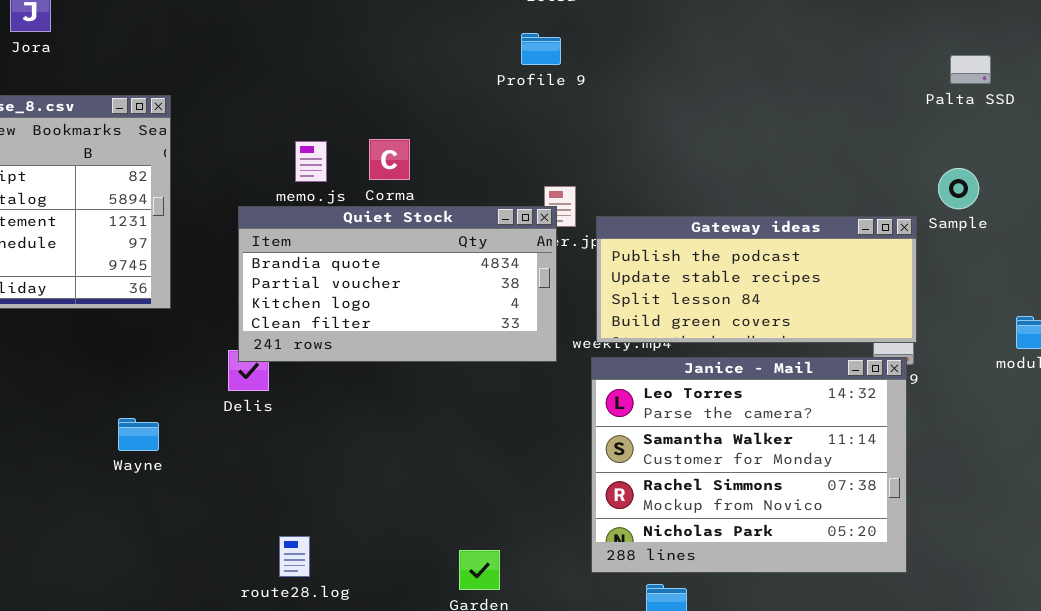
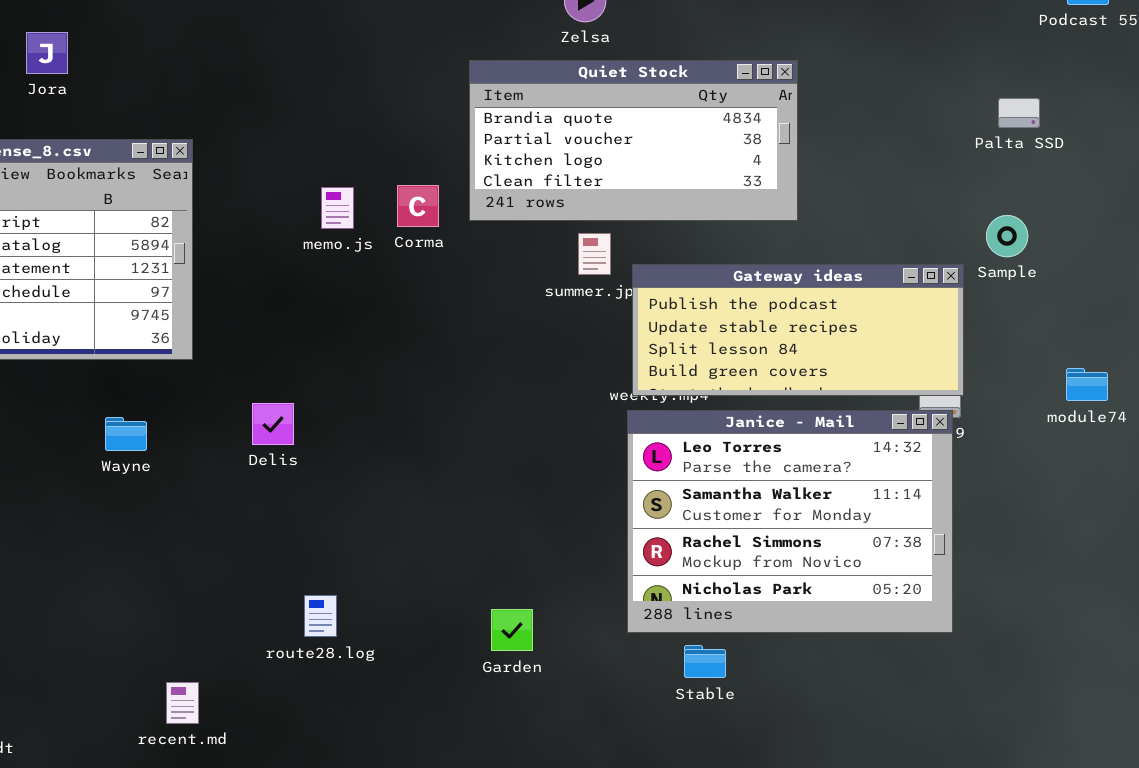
Quiet Stock: [238,206,557,362] -> [469,60,798,221], moved
Wayne: [118,418,159,451] -> [105,417,147,451], moved

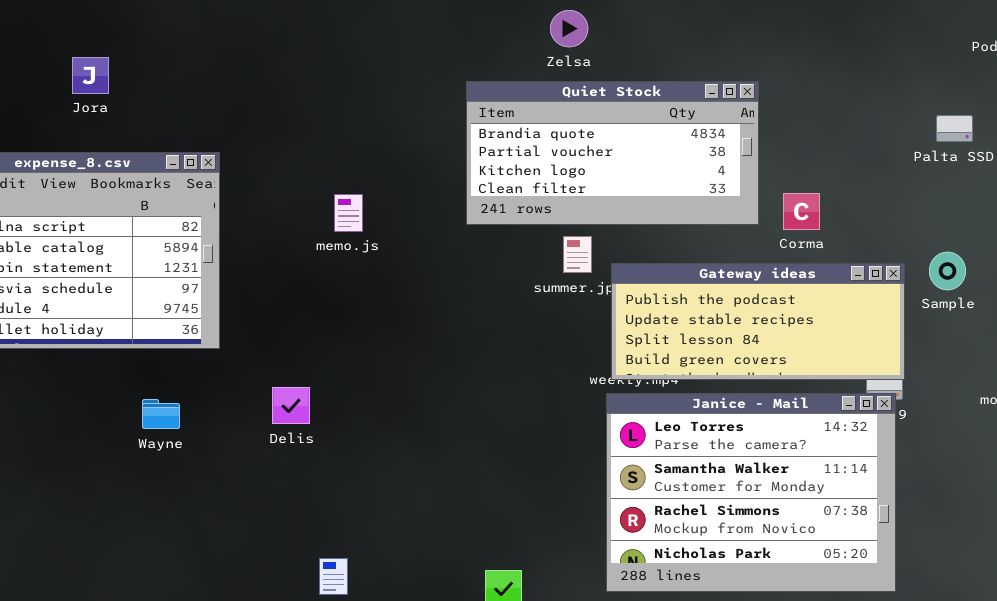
Corma: [397,185,439,227] -> [783,193,820,230], moved
Sample: [986,215,1028,257] -> [929,252,966,290], moved

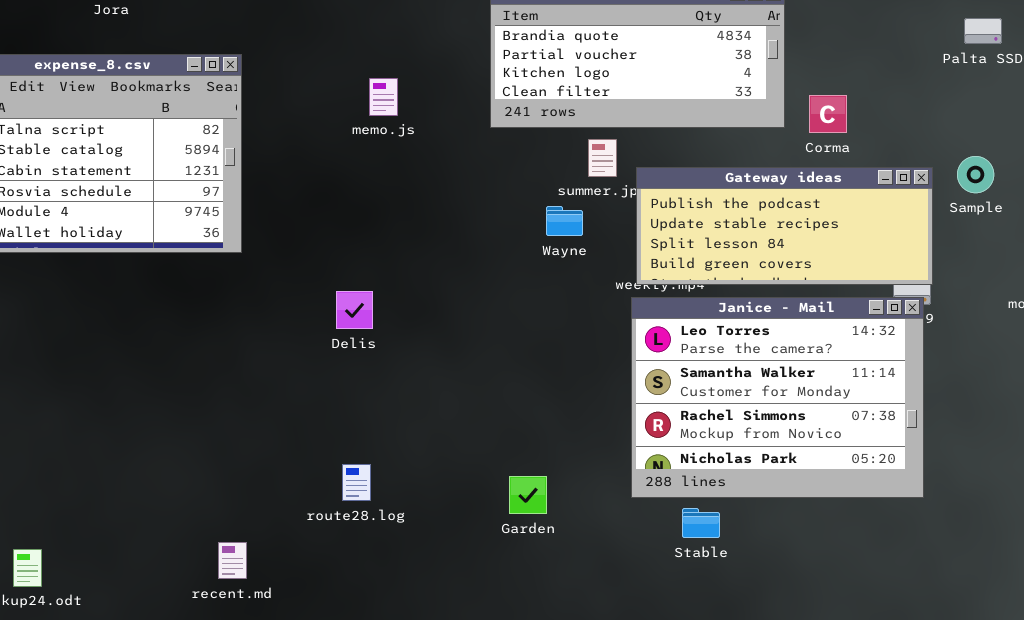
memo.js: [334,194,363,232] -> [369,78,398,116], moved
Delis: [272,387,310,424] -> [336,291,373,329], moved
Wayne: [142,399,180,429] -> [546,206,583,236], moved

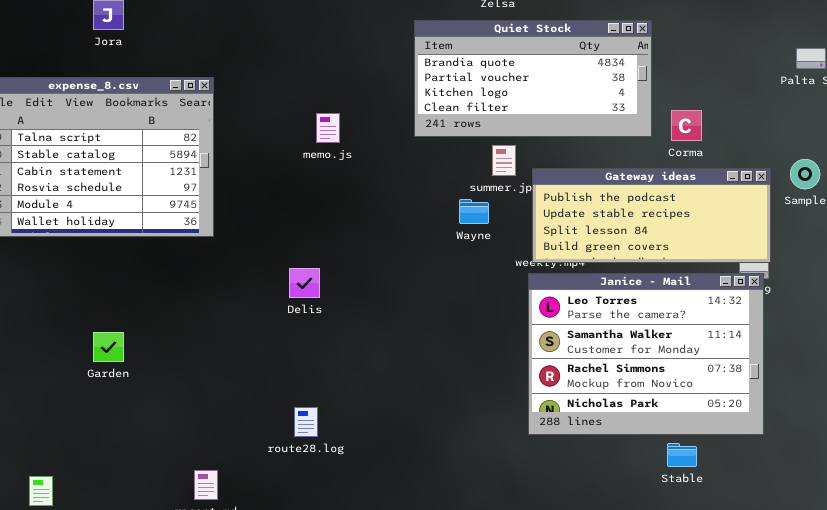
memo.js: [369,78,398,116] -> [316,113,340,143], moved
Garden: [509,476,547,514] -> [93,332,124,362], moved
Stable: [682,508,720,538] -> [667,443,697,467], moved

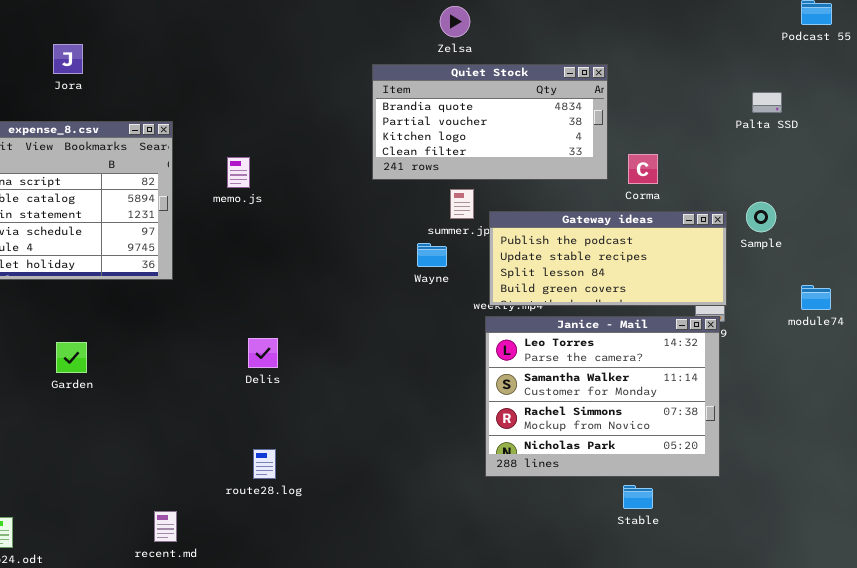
memo.js: [316,113,340,143] -> [227,157,250,188], moved
Delis: [289,268,320,298] -> [248,338,278,368], moved
Garden: [93,332,124,362] -> [56,342,87,373], moved

